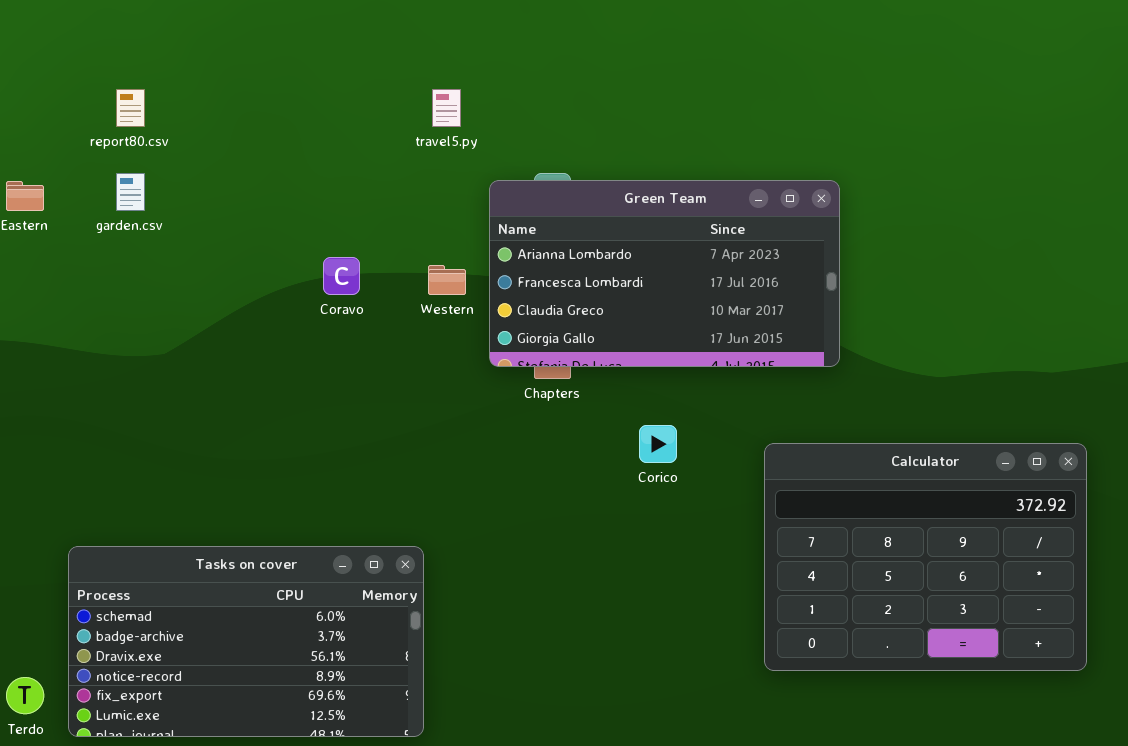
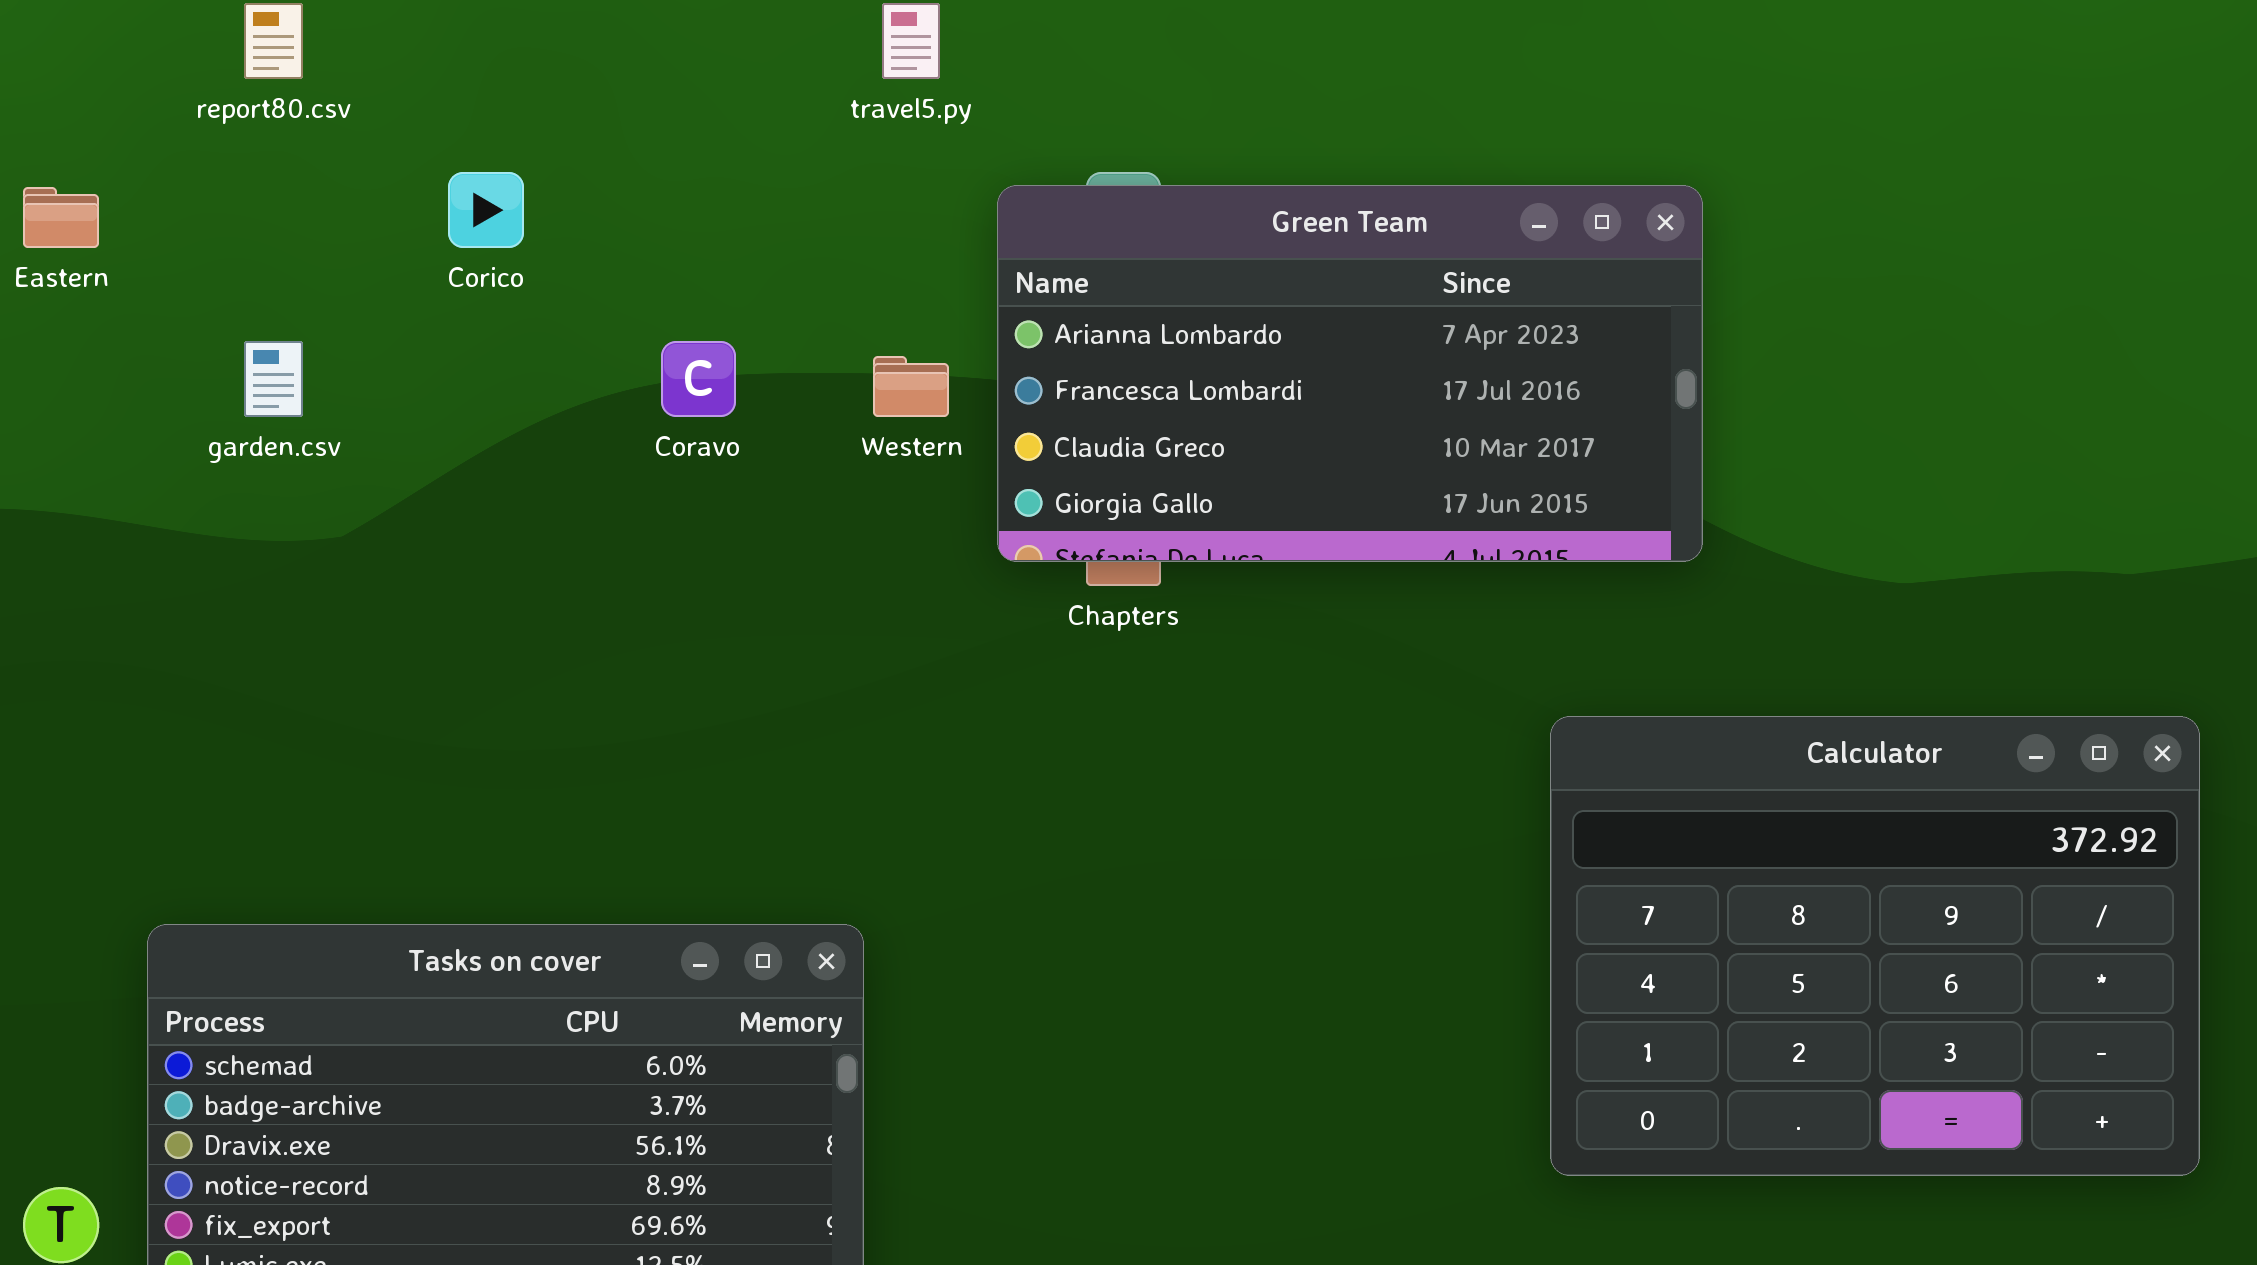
garden.csv: [116,173,145,211] -> [244,341,303,417], moved
Corico: [639,425,677,463] -> [448,172,524,248], moved

